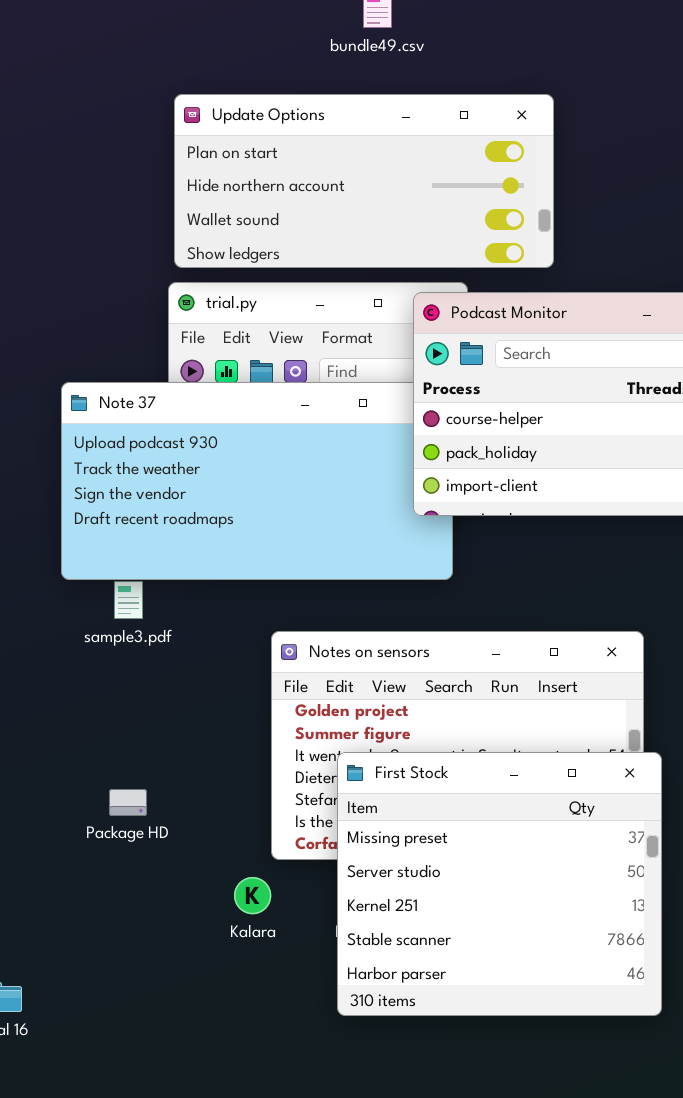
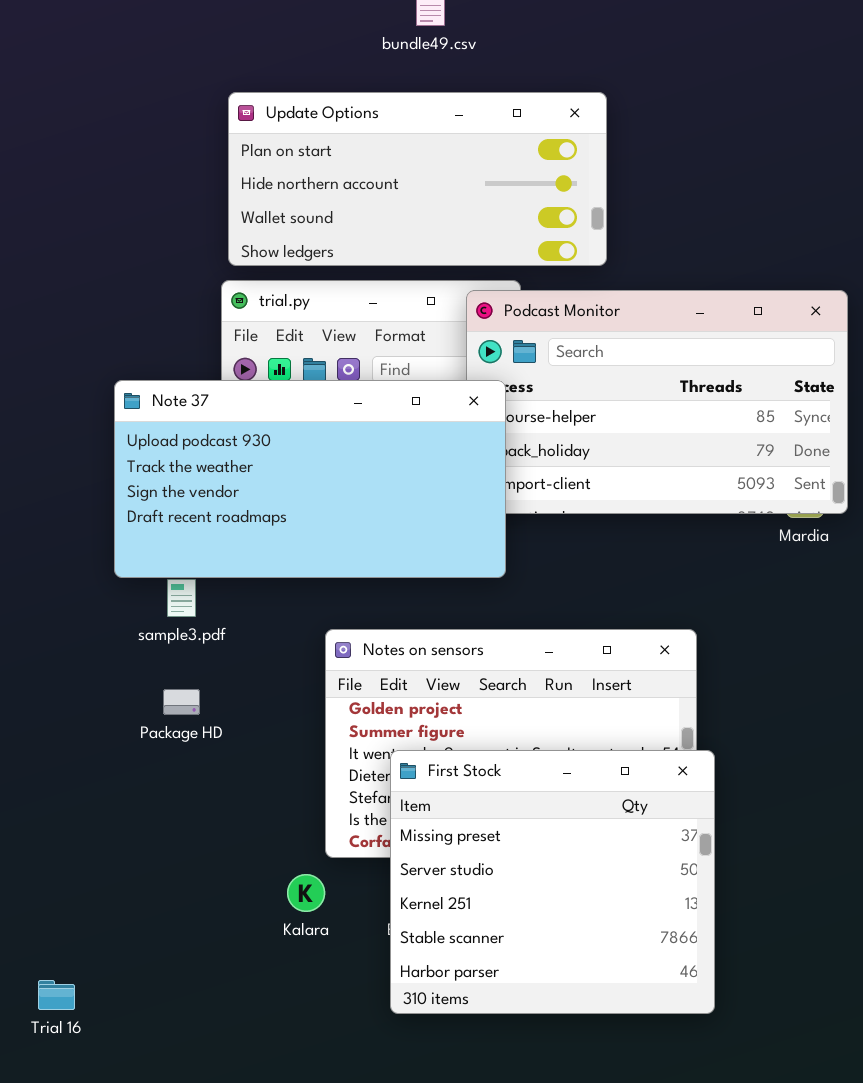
Note 37: [61,382,453,580] -> [114,380,506,578], raised
Package HD: [109,789,147,816] -> [163,689,200,715], moved

